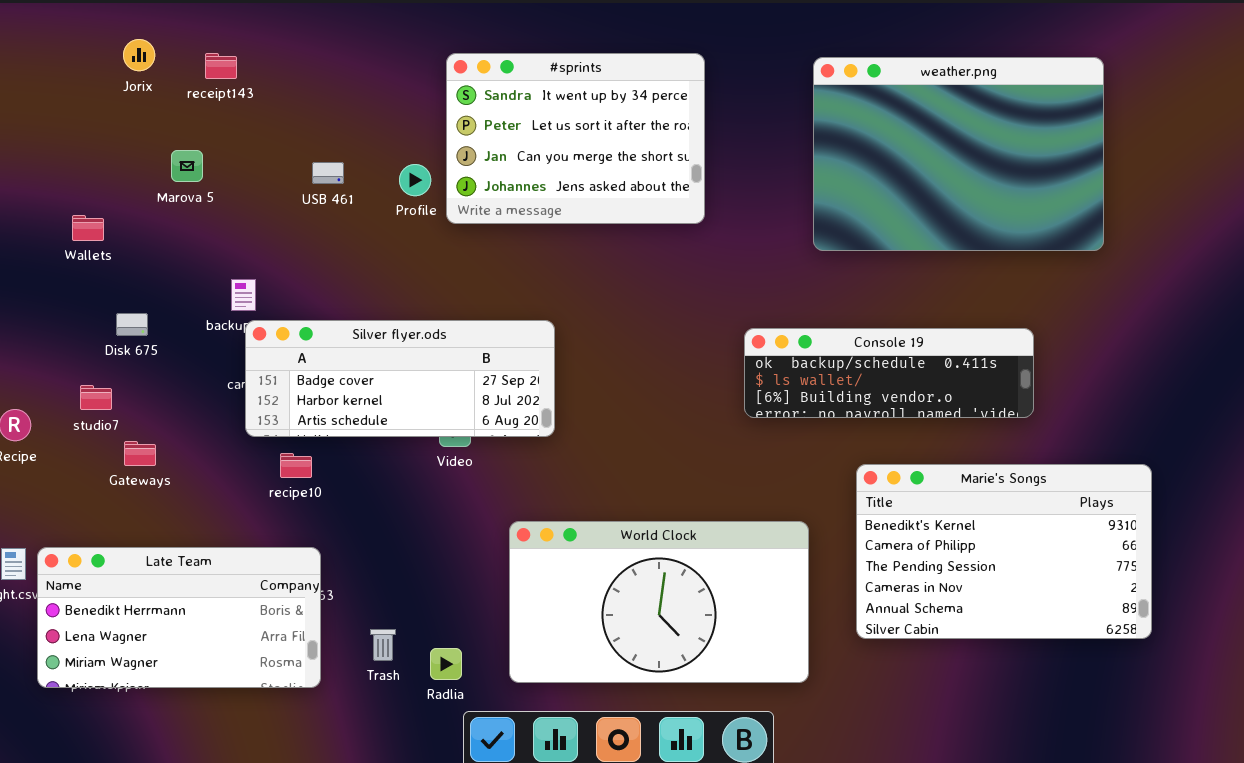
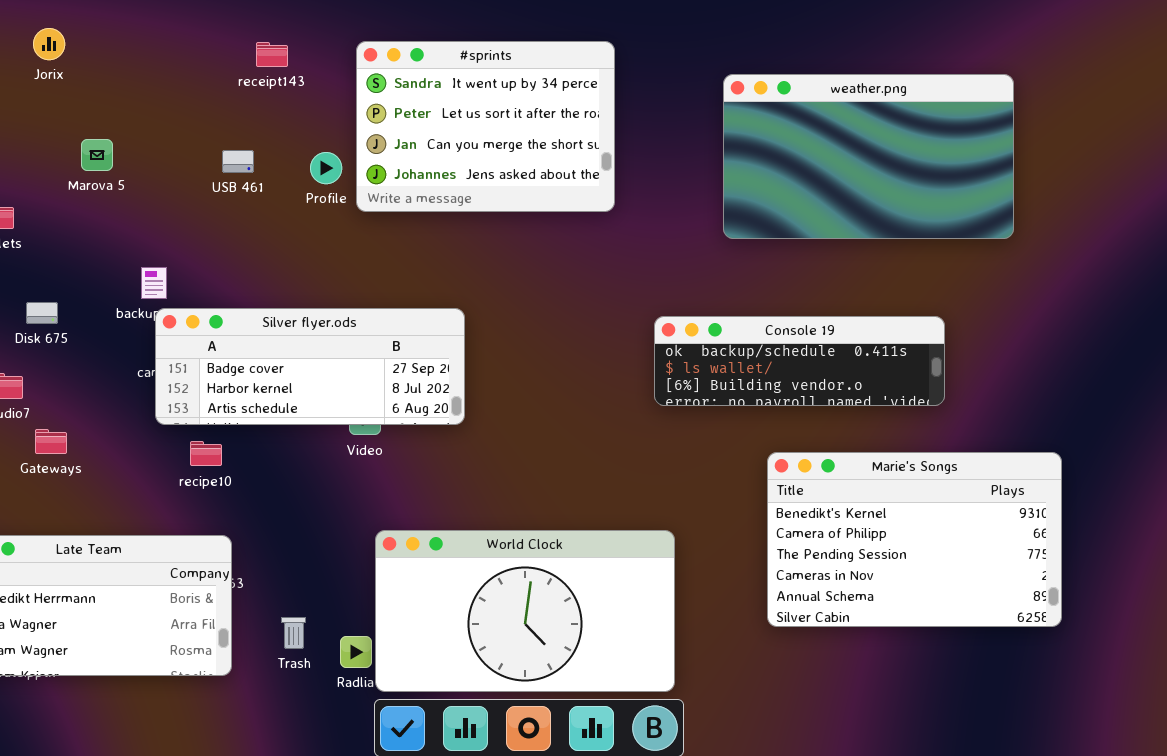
receipt143: [205,53,237,79] -> [256,42,288,67], moved
weather.png: [813,57,1104,251] -> [723,74,1014,239], resized
World Clock: [509,521,809,683] -> [375,530,675,692], moved

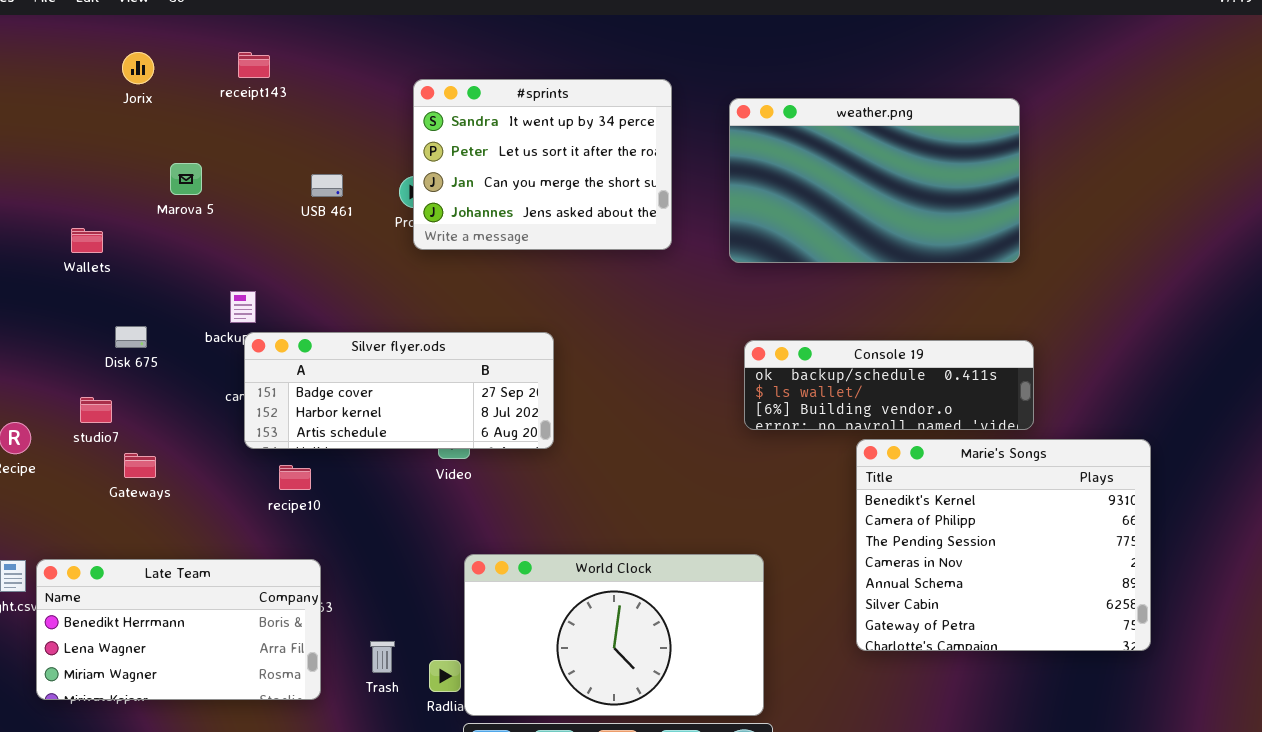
#sprints: [356,41,615,212] -> [413,79,672,250], moved
receipt143: [256,42,288,67] -> [238,52,270,78], moved
weather.png: [723,74,1014,239] -> [729,98,1020,263], moved
Marie's Songs: [767,452,1062,627] -> [856,439,1151,651], resized

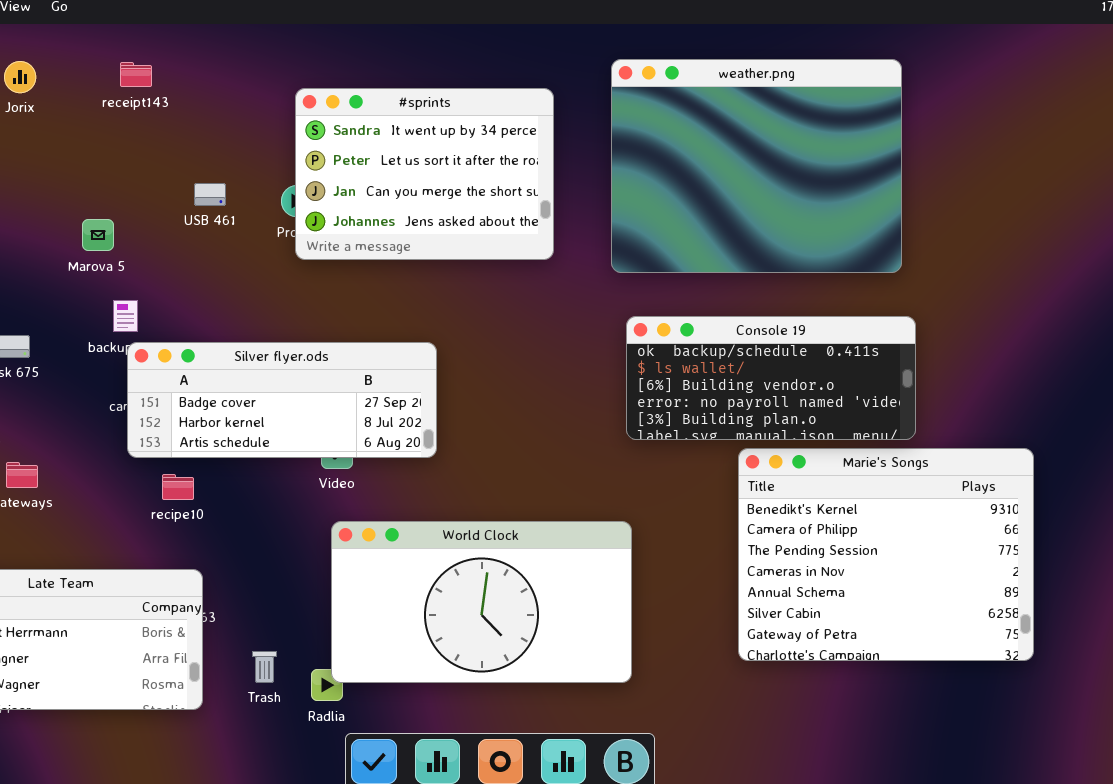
weather.png: [729,98,1020,263] -> [611,59,902,273], resized
Marova 5: [170,163,202,195] -> [82,219,114,251], moved
Console 19: [744,340,1034,430] -> [626,316,916,440], resized
World Clock: [464,554,764,716] -> [331,521,632,683], moved

